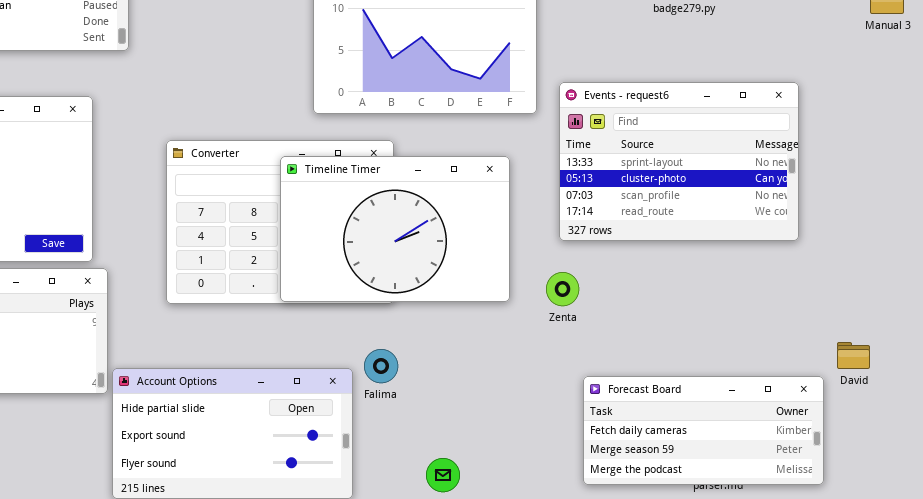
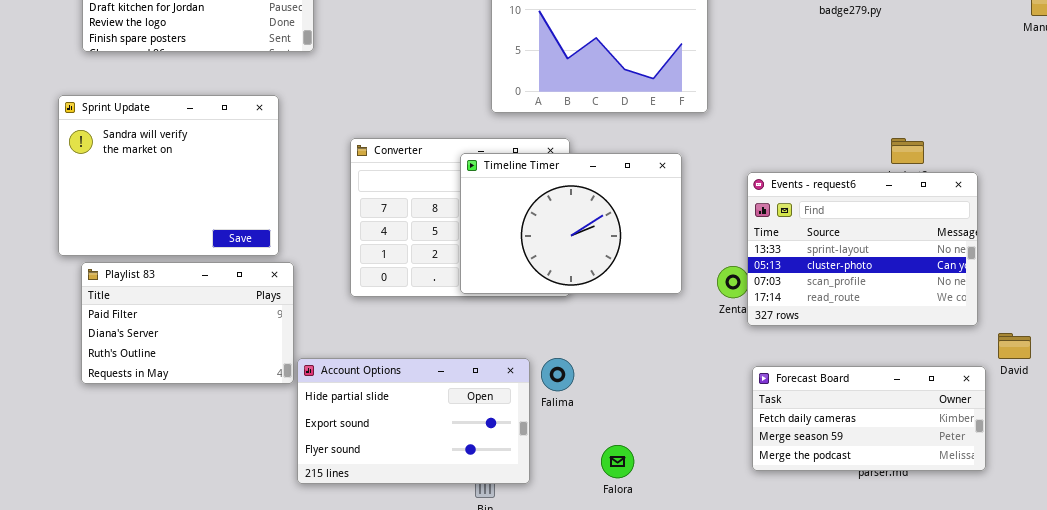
Events - request6: [559,82,799,241] -> [747,172,978,326], moved
Falima: [364,349,398,383] -> [541,358,574,391], moved

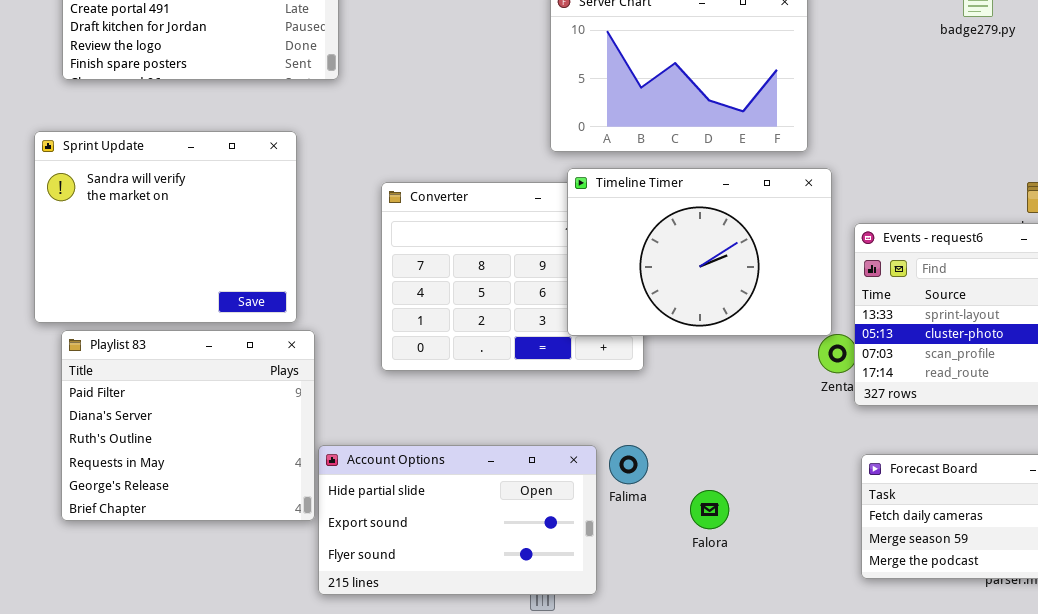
Timeline Timer: [460,153,682,294] -> [567,168,832,336], moved
Playlist 83: [81,262,294,384] -> [61,330,315,521], resized
Falora: [601,445,634,478] -> [690,490,729,529], moved

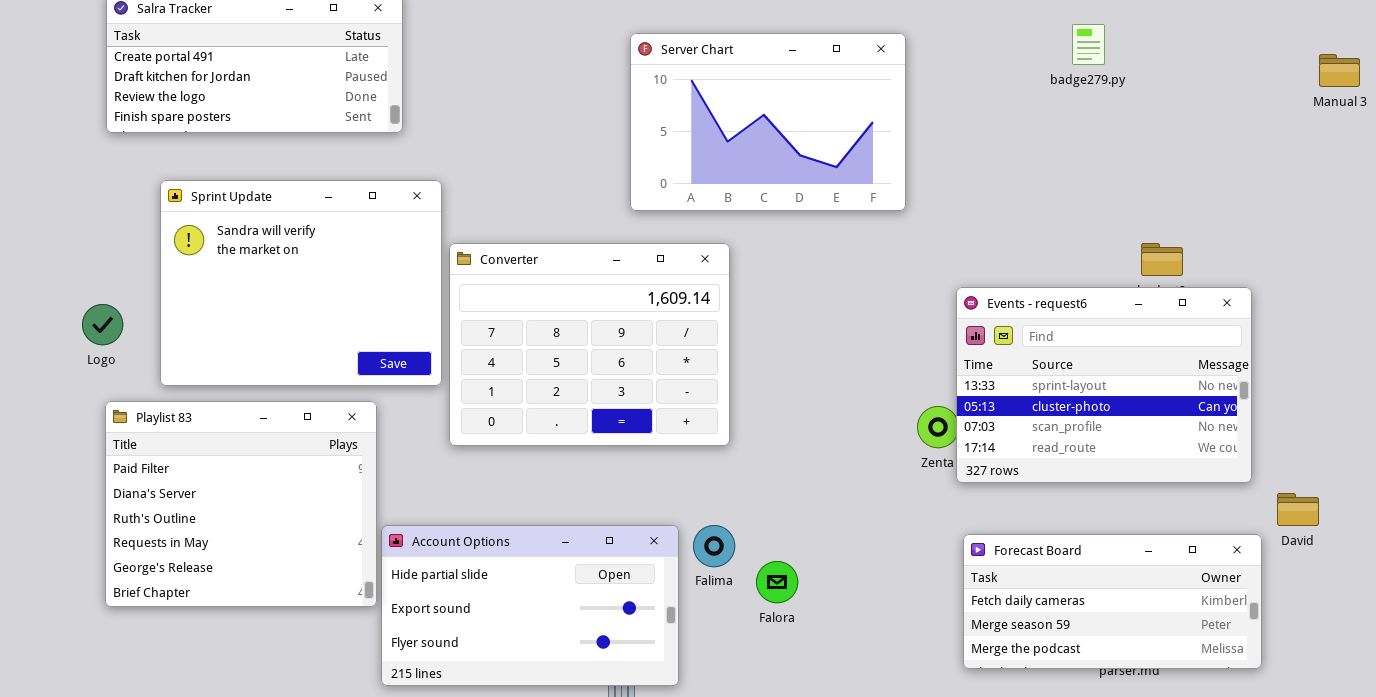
Sprint Update: [34,131,297,323] -> [160,180,442,386], moved
Timeline Timer: [567,168,832,336] -> none, closed
Falora: [690,490,729,529] -> [756,561,798,603], moved

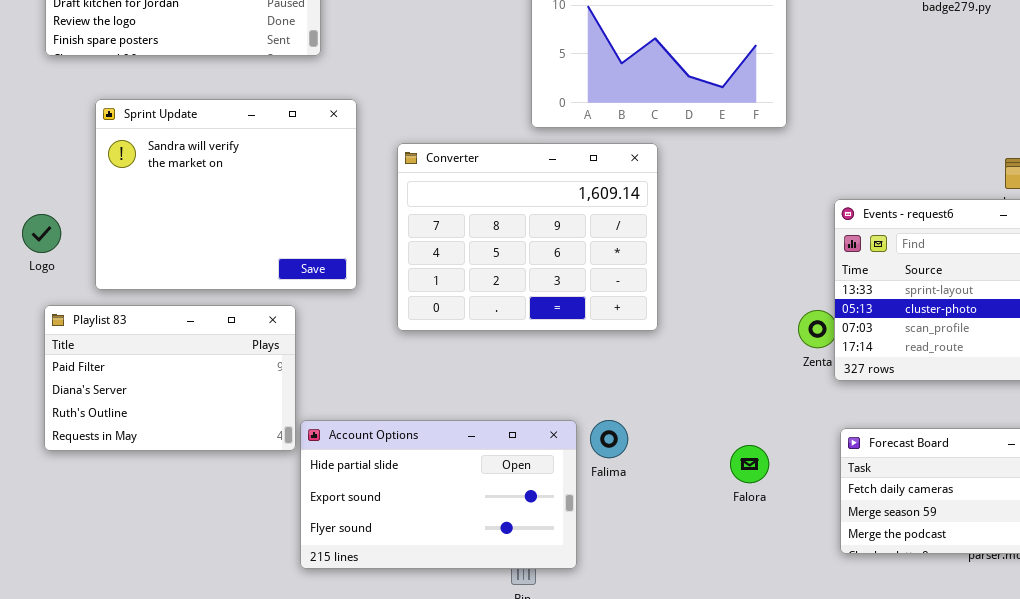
Converter: [449,243,730,446] -> [397,143,658,331], moved
Playlist 83: [105,401,377,607] -> [44,305,296,451], resized
Falora: [756,561,798,603] -> [730,445,769,483], moved

